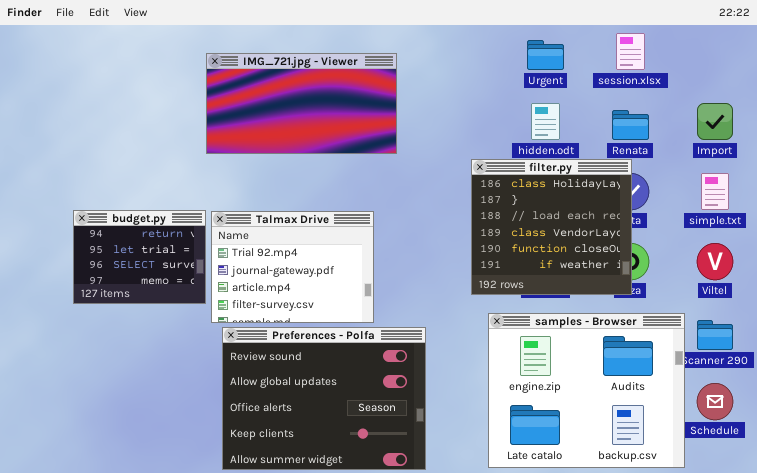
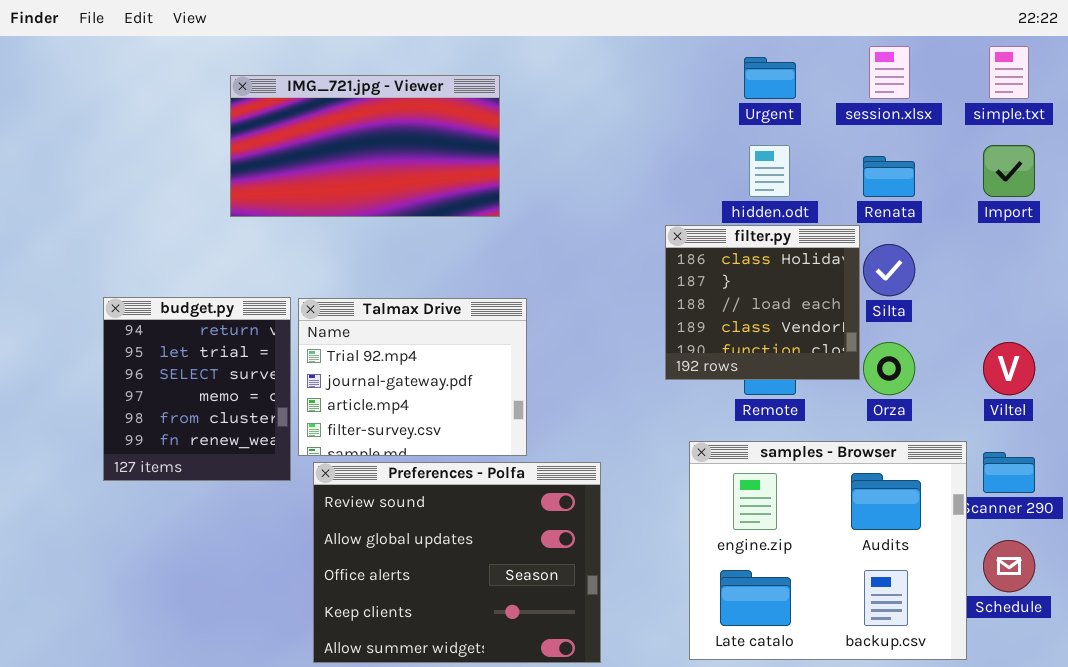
IMG_721.jpg - Viewer: [206,53,397,154] -> [230,75,500,217], moved
filter.py: [471,159,632,295] -> [665,225,860,380], resized
simple.txt: [701,173,729,210] -> [989,46,1029,99], moved
budget.py: [73,210,206,304] -> [103,297,291,481], resized

